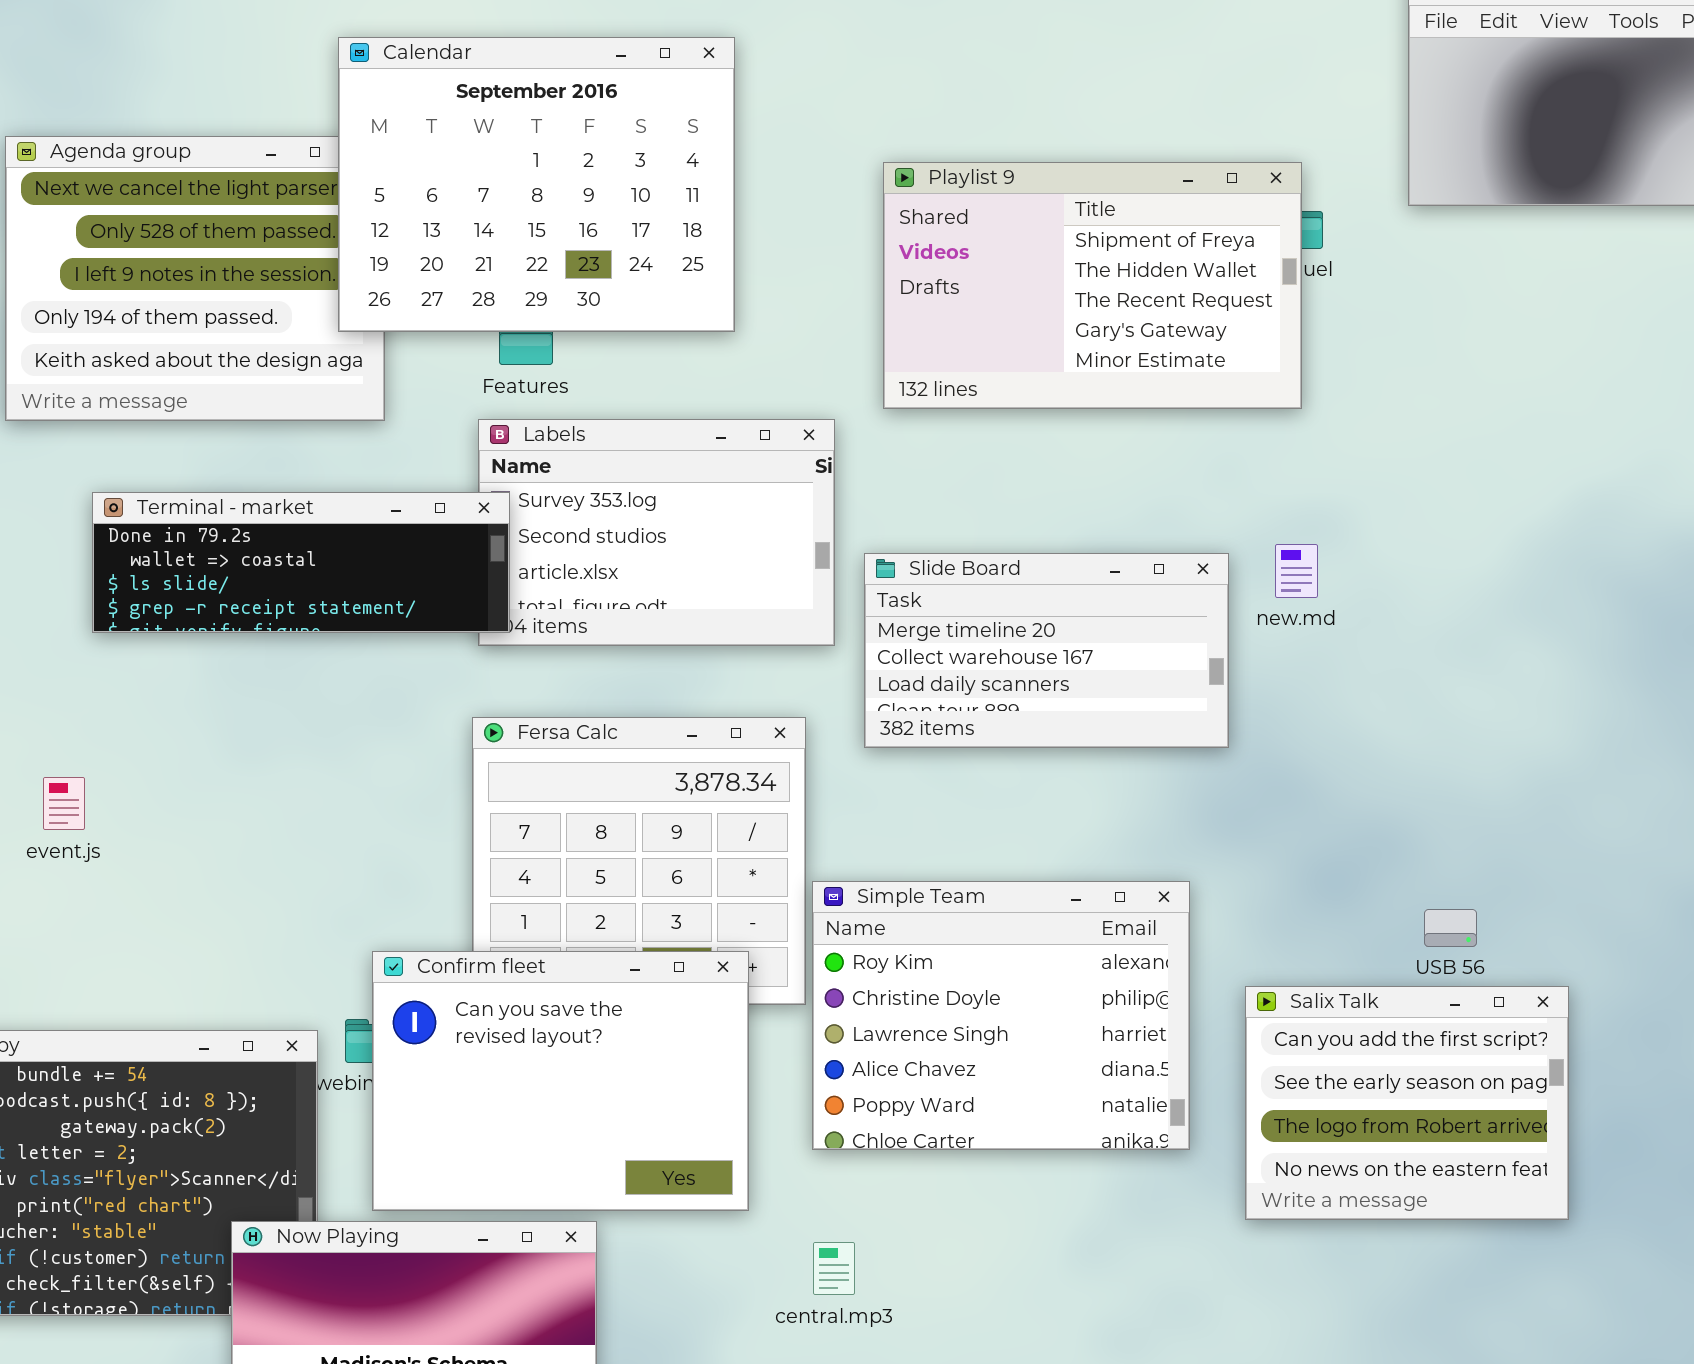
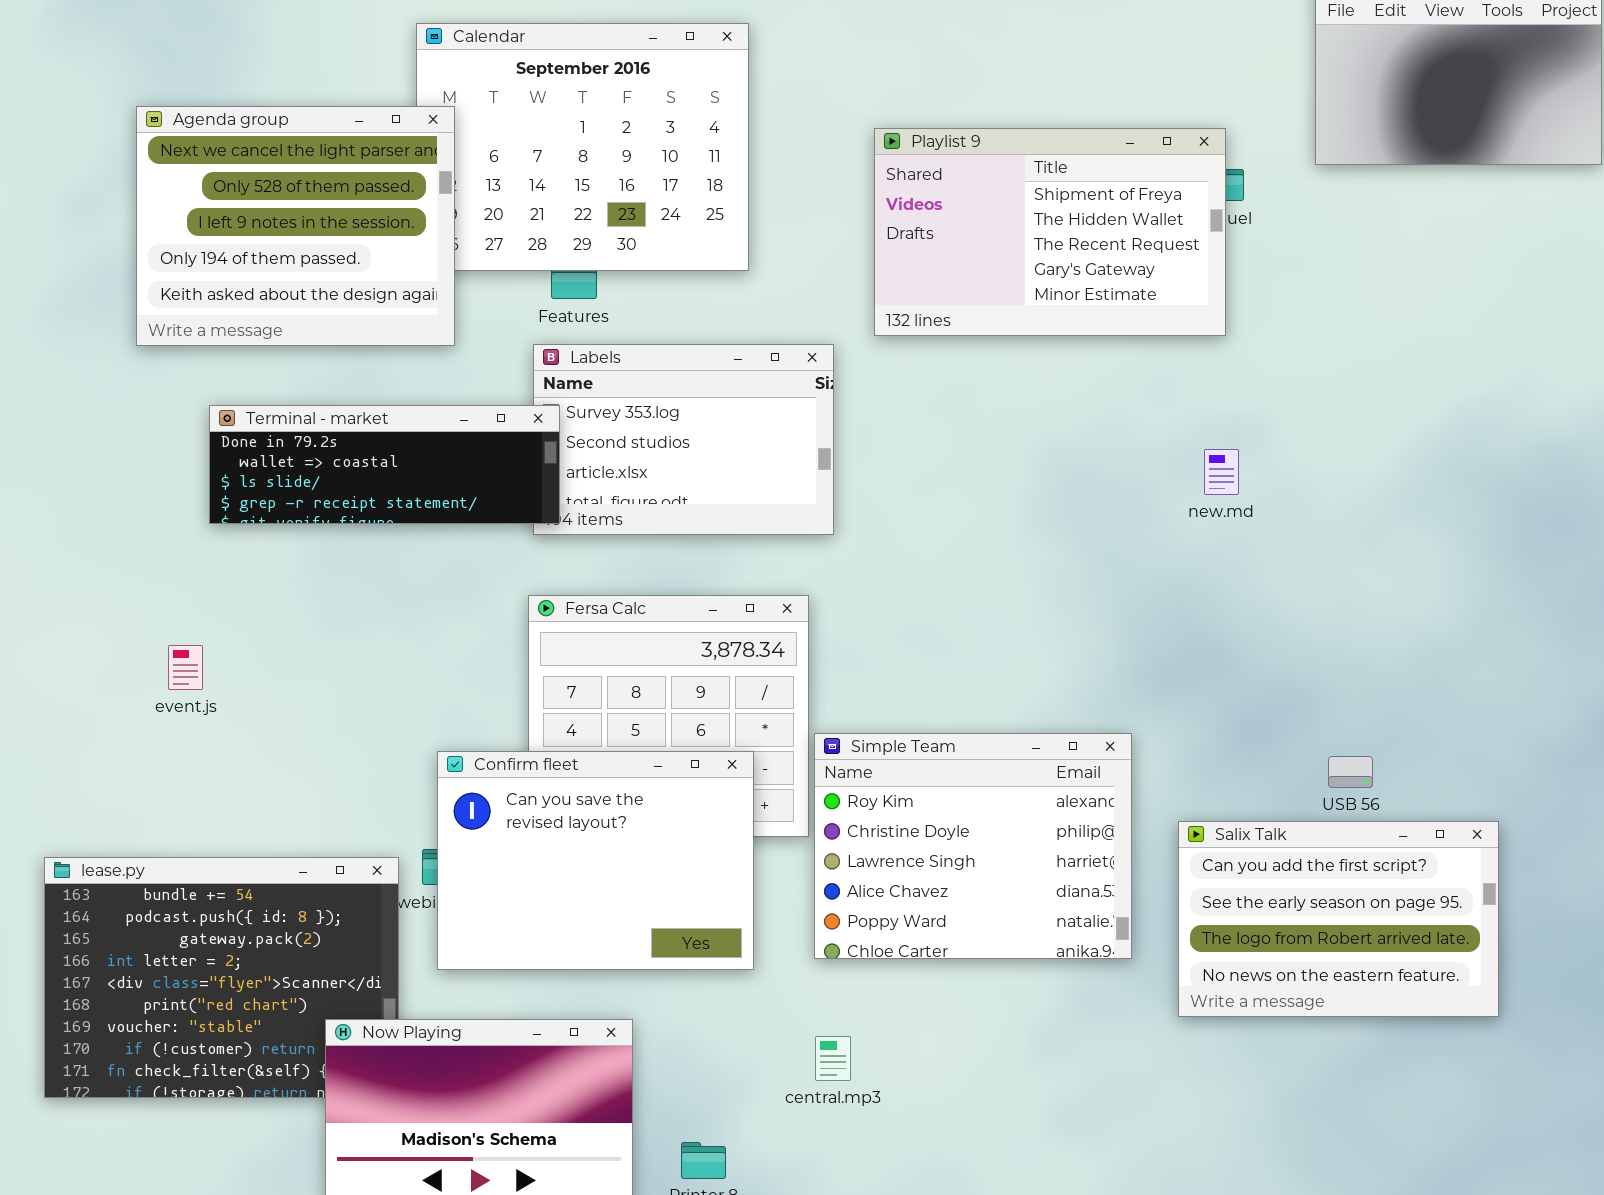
Agenda group: [5,136,385,421] -> [136,106,455,346], raised
Slide Board: [864,553,1229,748] -> none, closed
Confirm fleet: [372,951,749,1211] -> [437,751,754,970], moved
Salix Talk: [1245,986,1569,1220] -> [1178,821,1499,1017], resized

